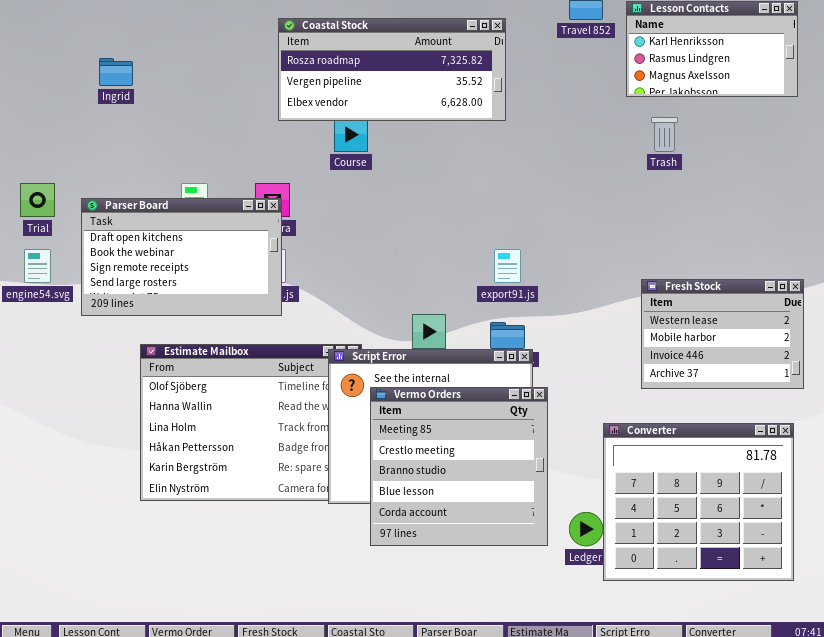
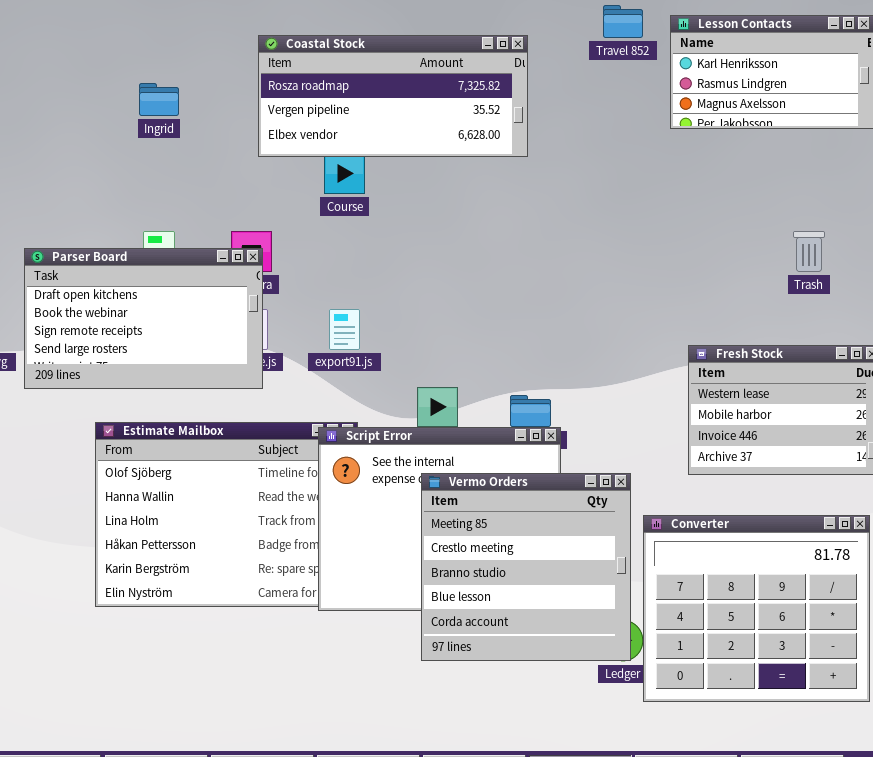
Ingrid: [99,58,133,86] -> [139,83,179,116], moved
Trash: [651,117,678,152] -> [793,231,825,272], moved
export91.js: [494,249,521,283] -> [329,309,360,350], moved
Vermo Orders: [370,387,548,546] -> [421,473,631,661], moved

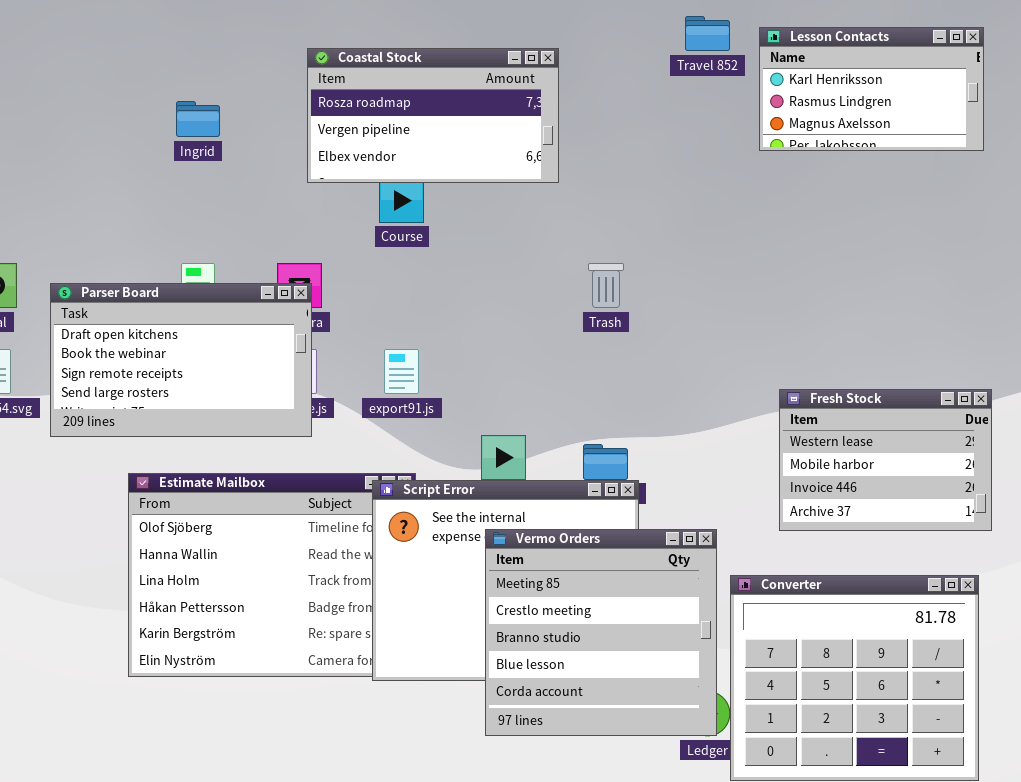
Coastal Stock: [258,35,528,157] -> [307,48,559,183], resized
Trash: [793,231,825,272] -> [588,263,624,308], moved

